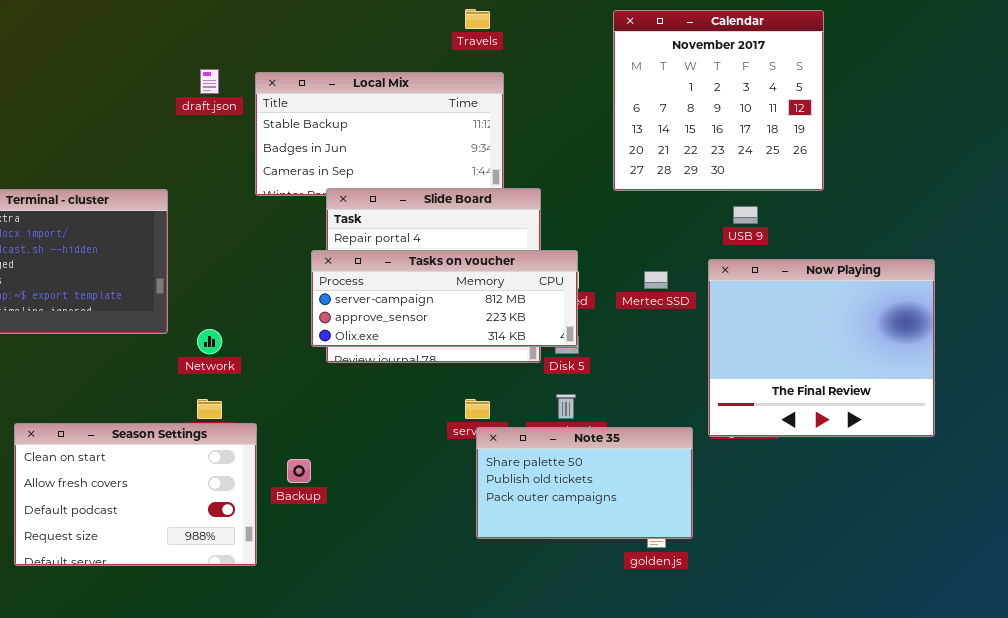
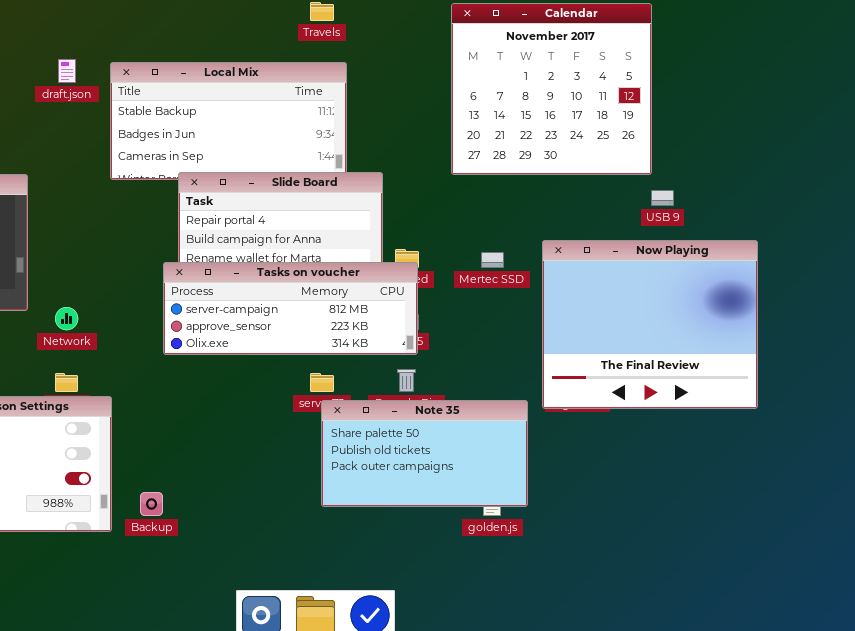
USB 9: [733,206,758,224] -> [651,190,674,206], moved
Tasks on voucher: [311,250,578,347] -> [163,262,418,355], moved
Backup: [287,459,311,483] -> [140,492,163,516], moved

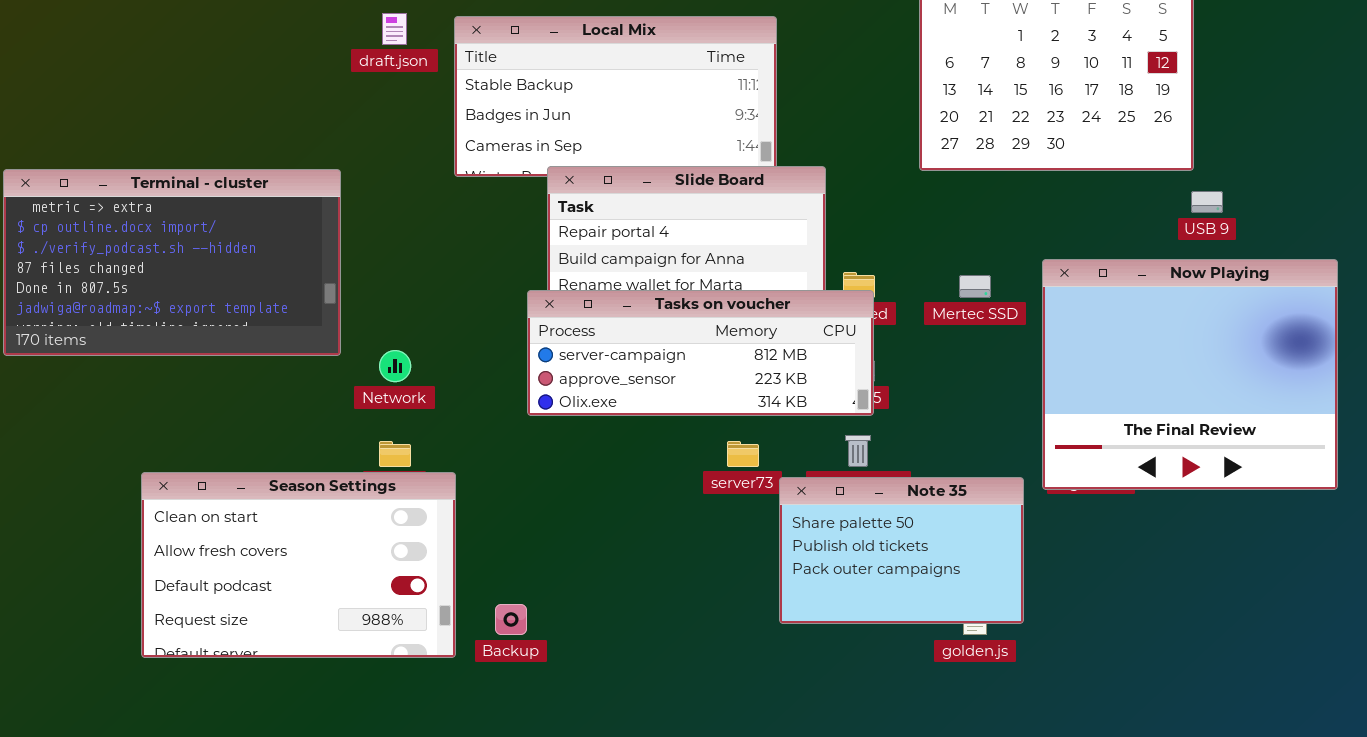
Note 35: [321,400,528,507] -> [779,477,1024,624], resized

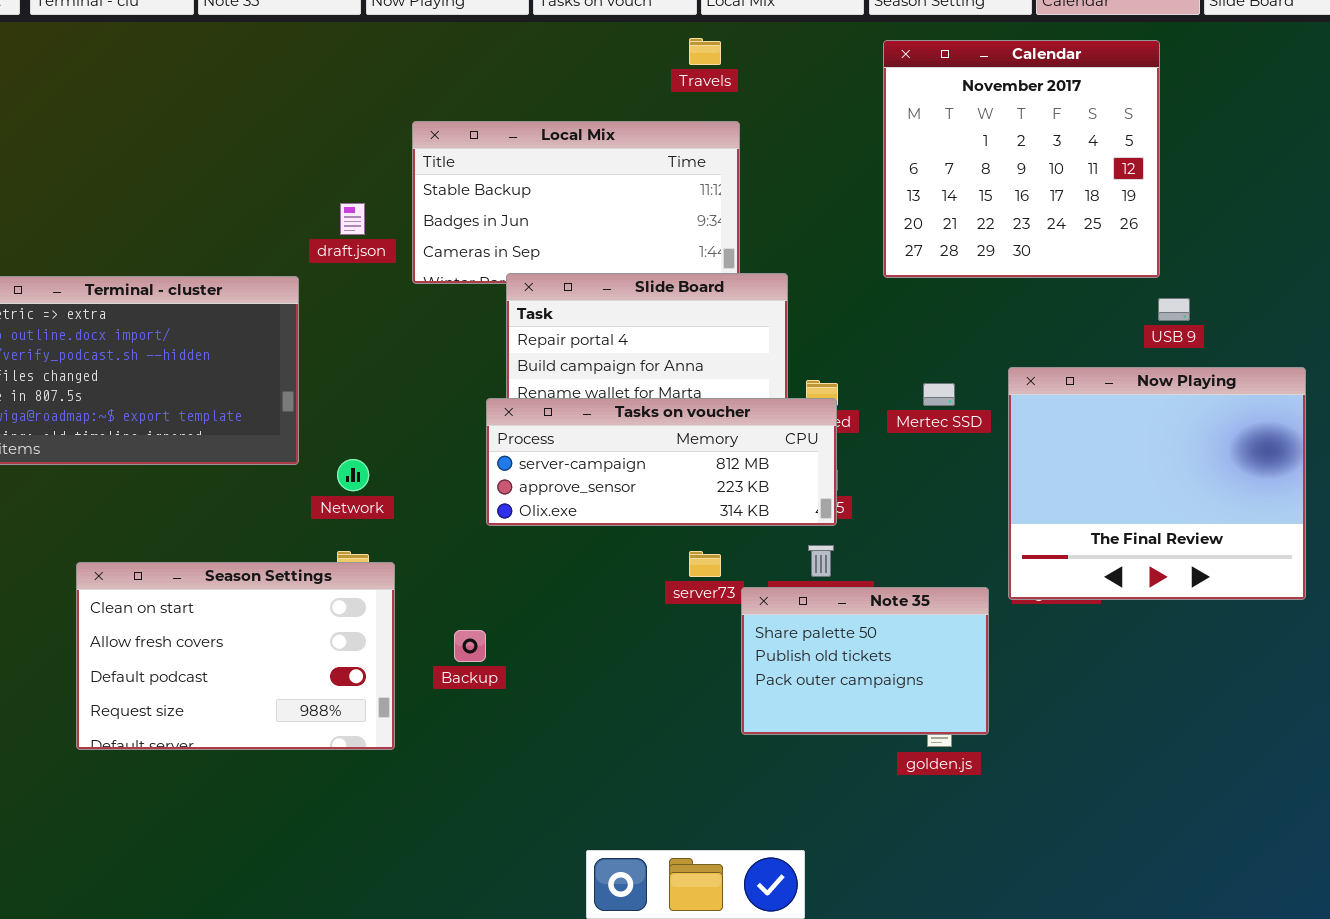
draft.json: [382,13,407,45] -> [340,203,365,235], moved
Season Settings: [141,472,456,658] -> [76,562,395,750], moved
Backup: [495,604,527,635] -> [454,630,486,662], moved

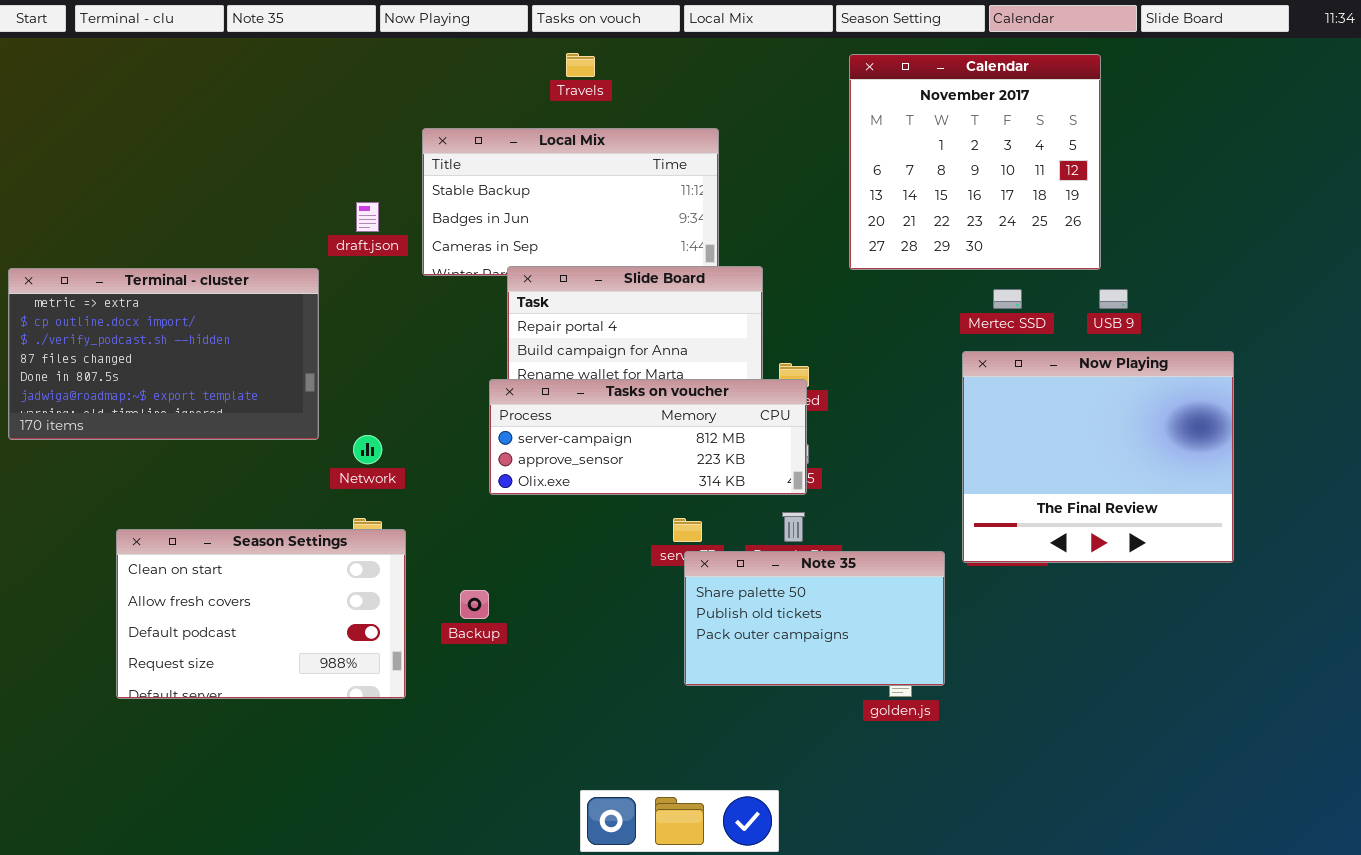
Travels: [689,38,721,65] -> [566,53,595,77], moved
Mertec SSD: [923,383,955,406] -> [993,289,1022,309], moved
Note 35: [741,587,989,735] -> [684,551,945,686], resized

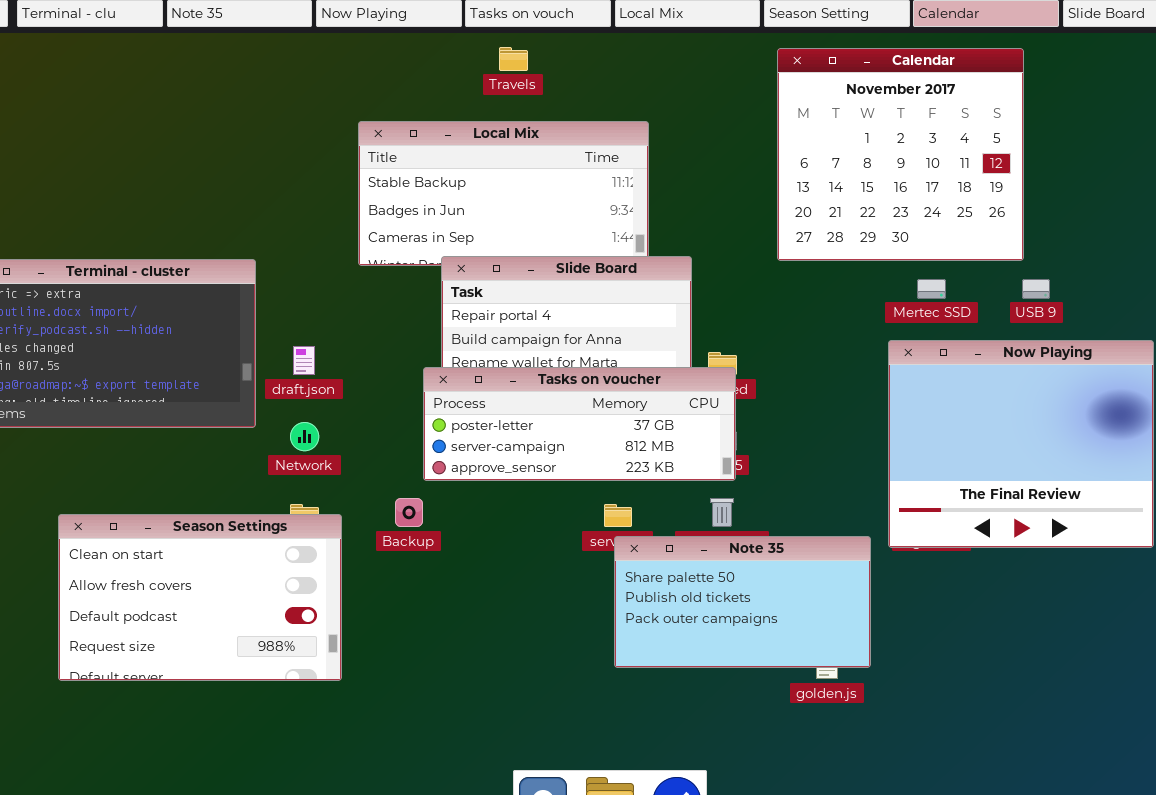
draft.json: [356,202,379,232] -> [293,346,315,375], moved
Tasks on voucher: [489,379,807,495] -> [423,367,736,481], scrolled up 1 row
Backup: [460,590,489,619] -> [395,498,423,527], moved

